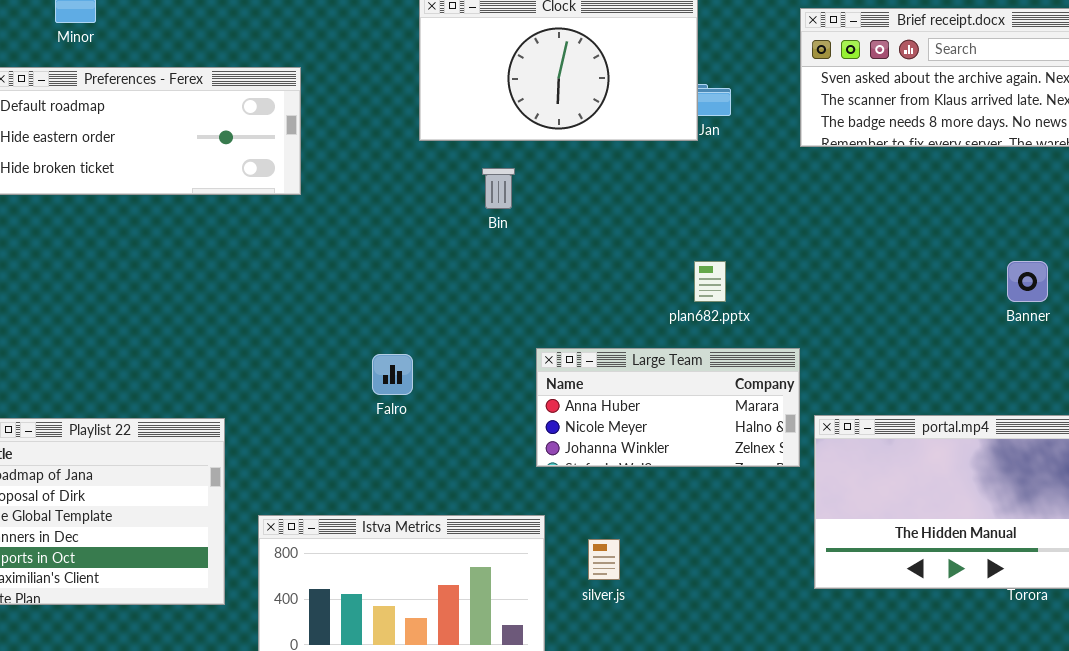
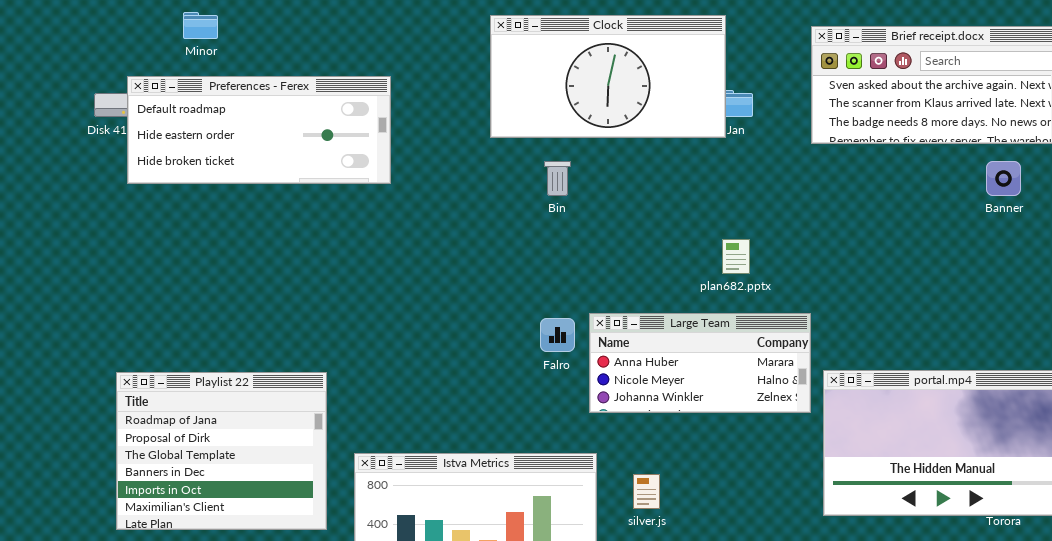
Banner: [1007,261,1048,302] -> [986,161,1021,196], moved
Falro: [372,354,413,395] -> [540,318,575,352], moved

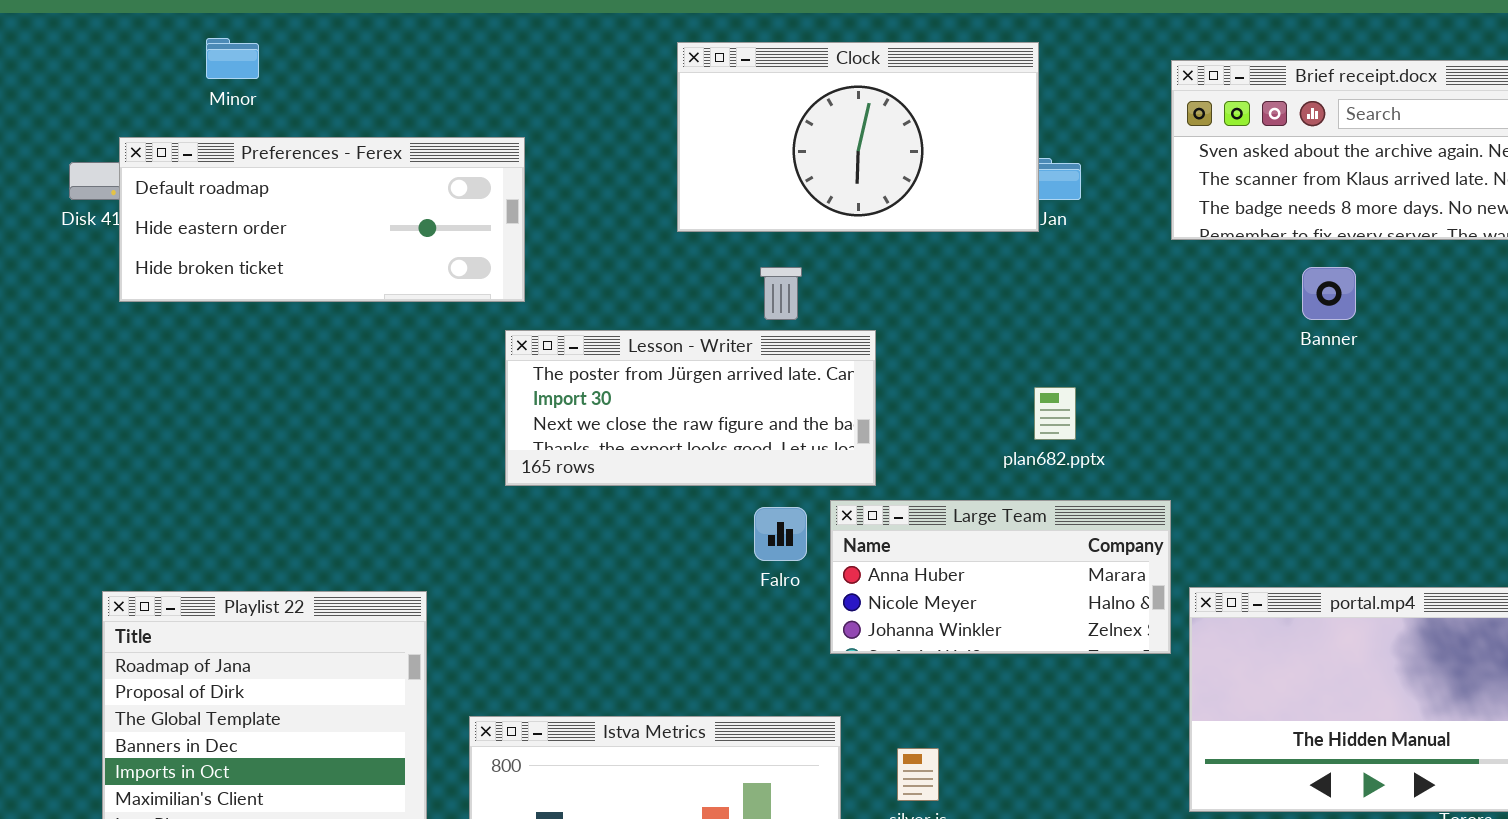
Banner: [986,161,1021,196] -> [1302,267,1356,320], moved
Lesson - Writer: none -> [505,330,876,486], opened

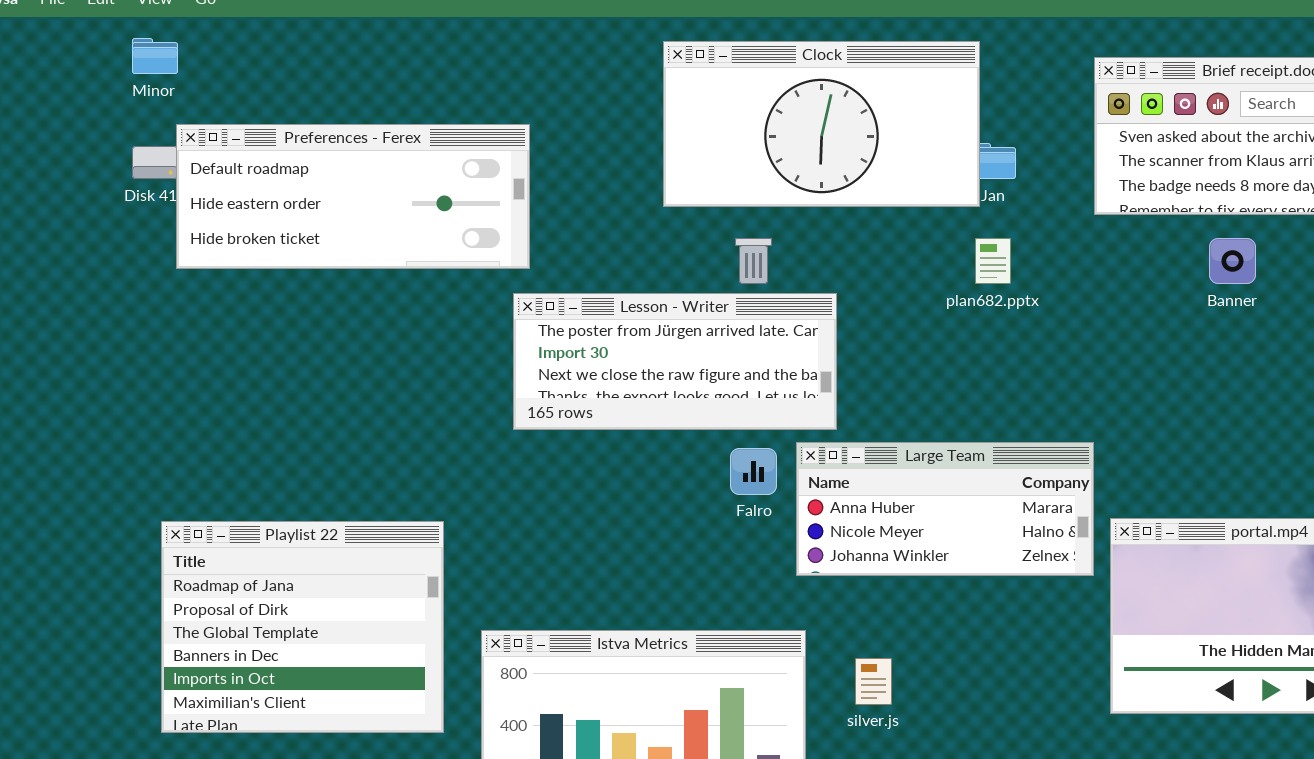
Minor: [206,38,259,79] -> [132,38,178,74], moved
plan682.pptx: [1034,387,1076,440] -> [975,238,1011,284], moved

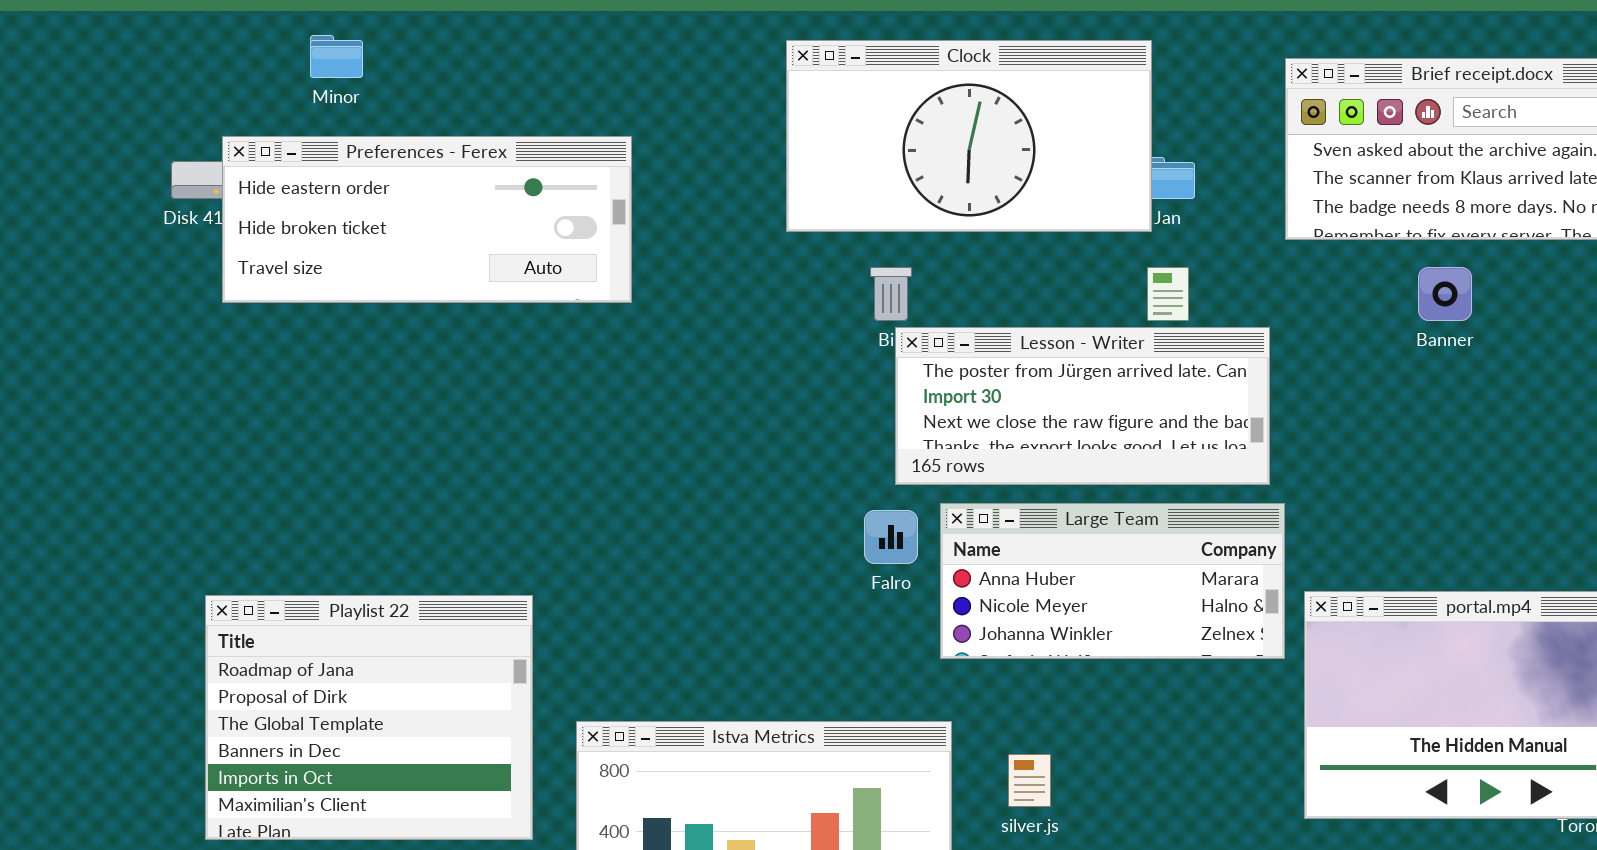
Minor: [132,38,178,74] -> [310,35,363,78], moved
Preferences - Ferex: [176,124,530,269] -> [222,136,632,303], scrolled down 1 row
Lesson - Writer: [513,293,837,430] -> [895,327,1270,485], moved

